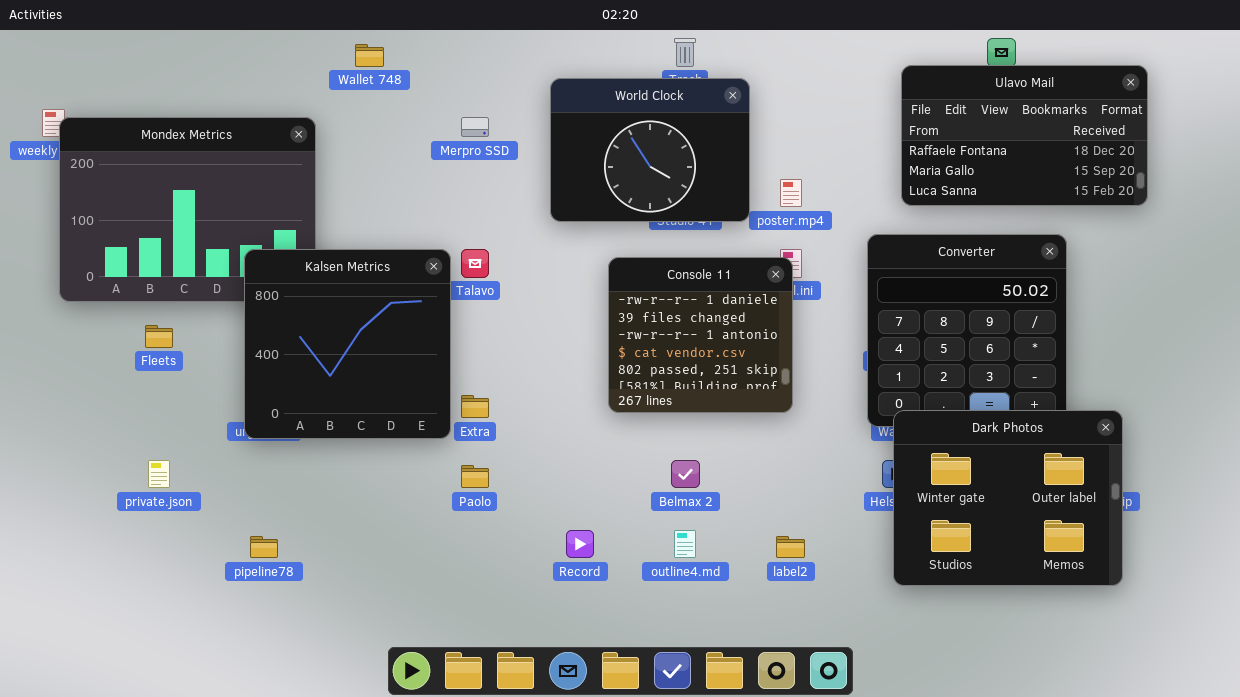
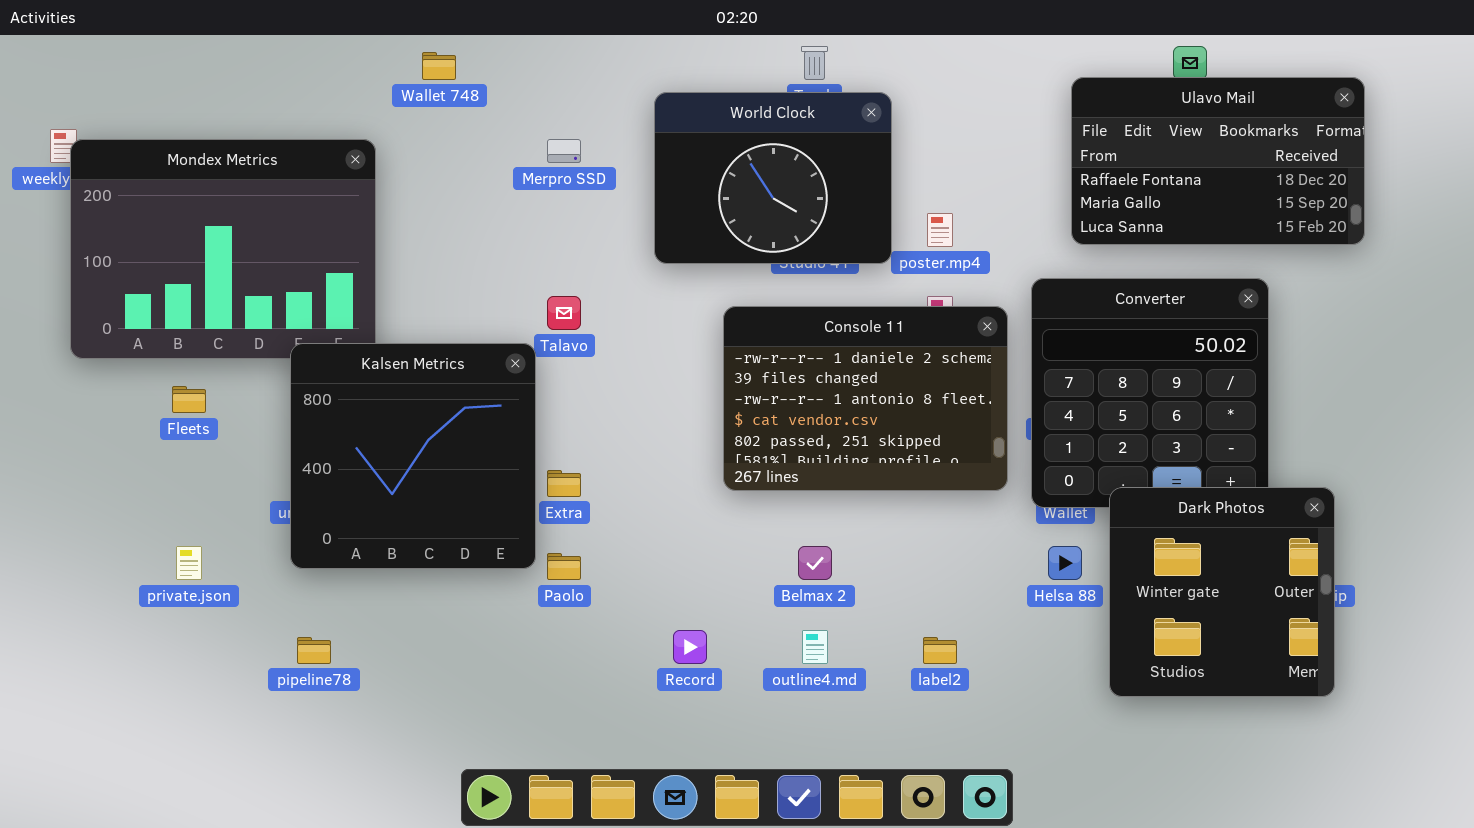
Kalsen Metrics: [244,249,451,439] -> [290,343,536,569], moved
Console 11: [608,257,793,413] -> [723,306,1008,491], resized
Dark Photos: [893,410,1123,586] -> [1109,487,1335,697], resized

